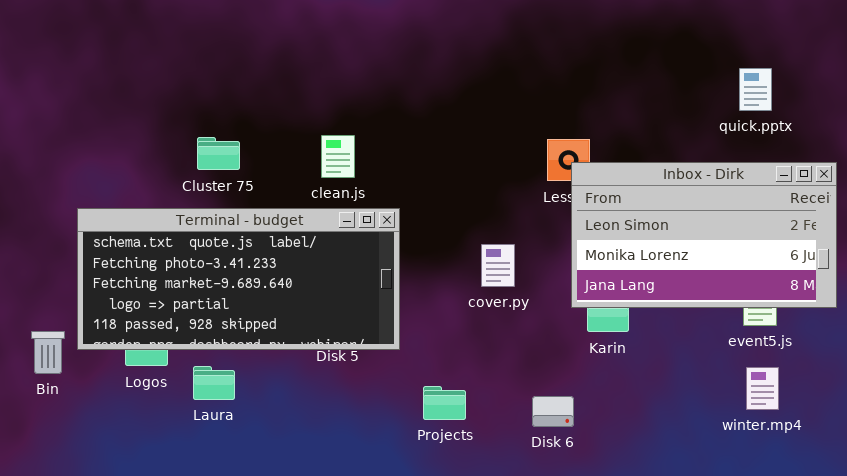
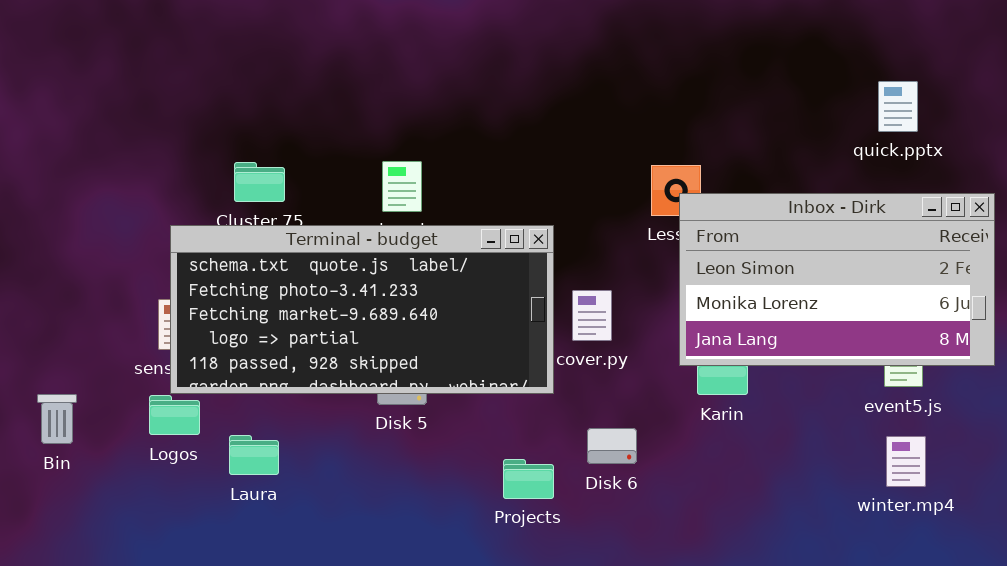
Terminal - budget: [77,208,400,350] -> [170,225,554,394], moved
Disk 6: [532,396,574,427] -> [587,428,637,464], moved

